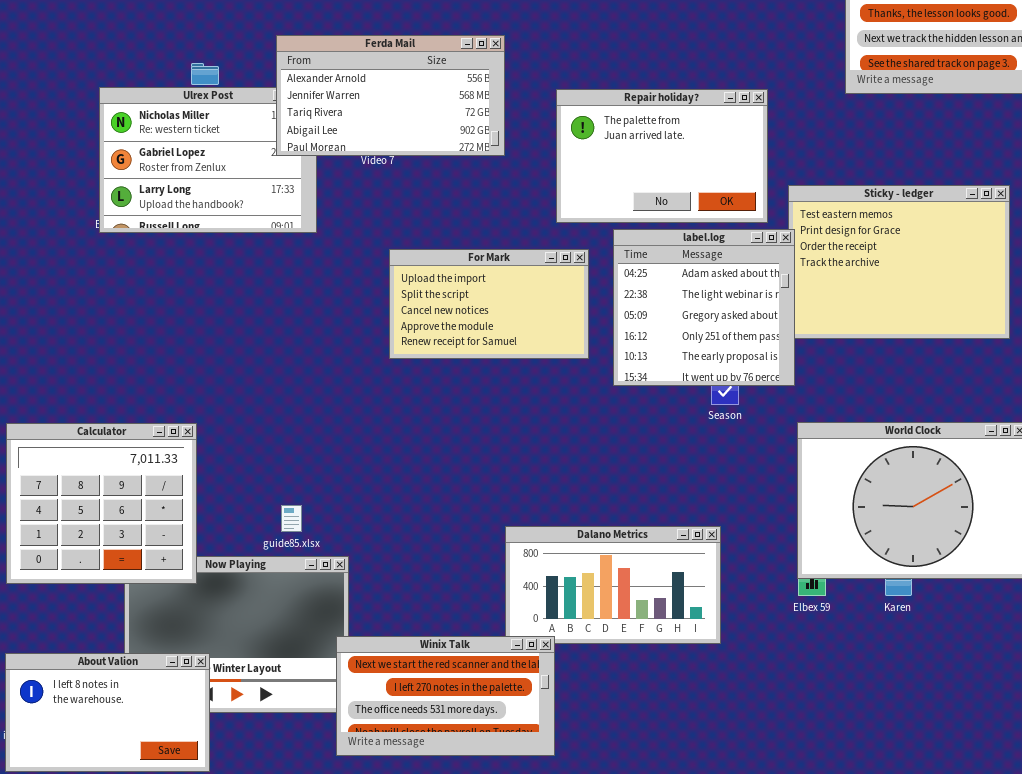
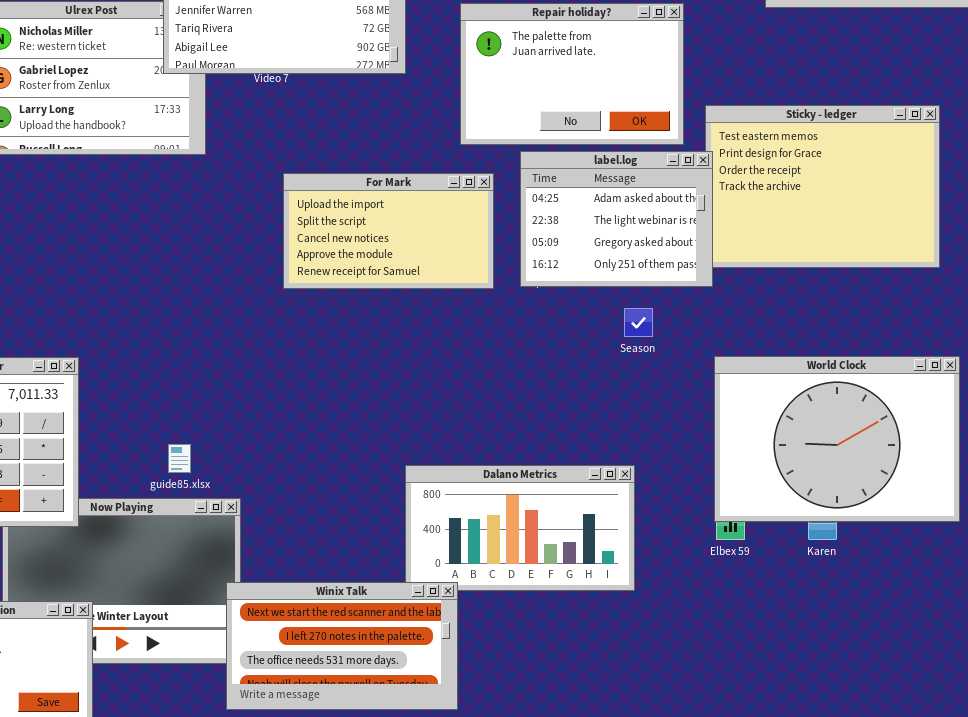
label.log: [613,229,795,386] -> [520,151,713,287], resized

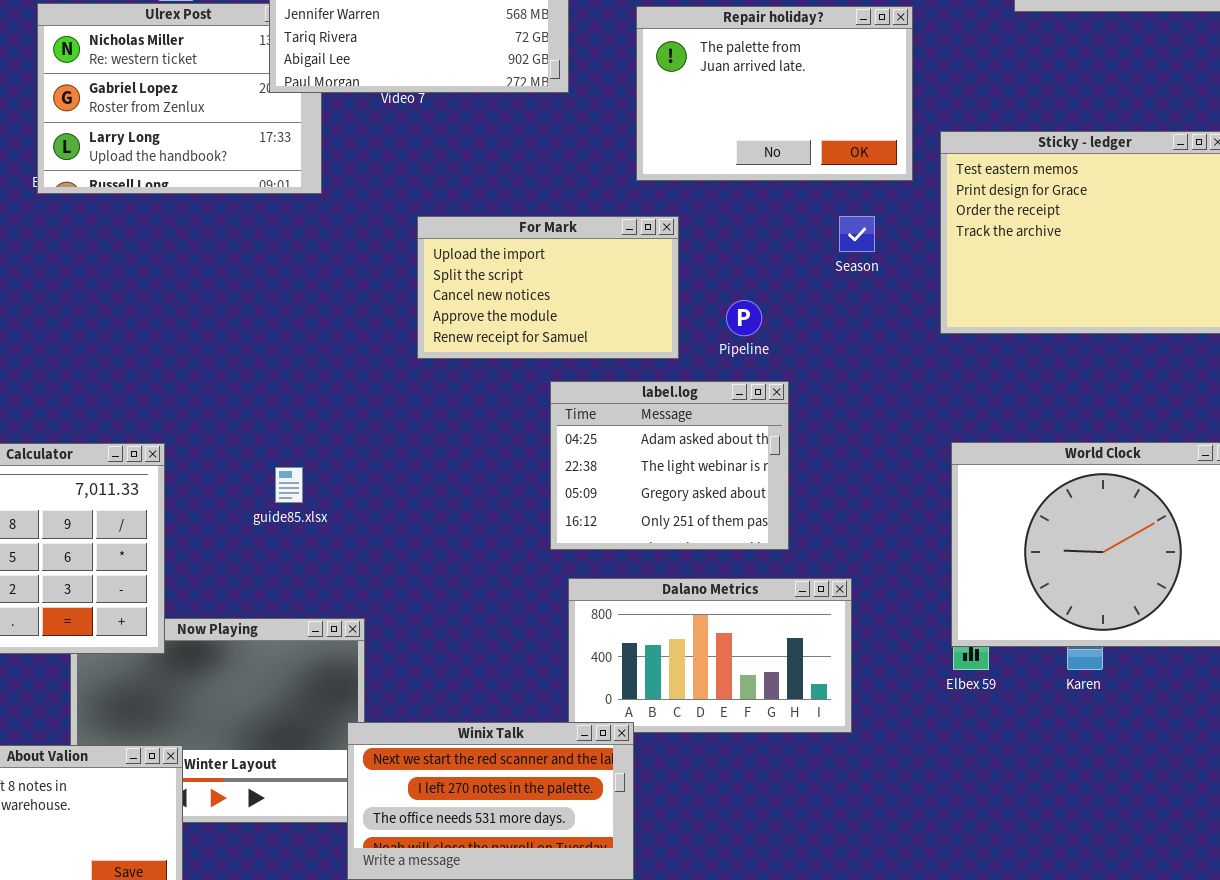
label.log: [520,151,713,287] -> [550,381,789,550], moved
Season: [624,308,653,337] -> [839,216,875,252], moved
guide85.xlsx: [168,444,191,473] -> [275,467,303,503], moved

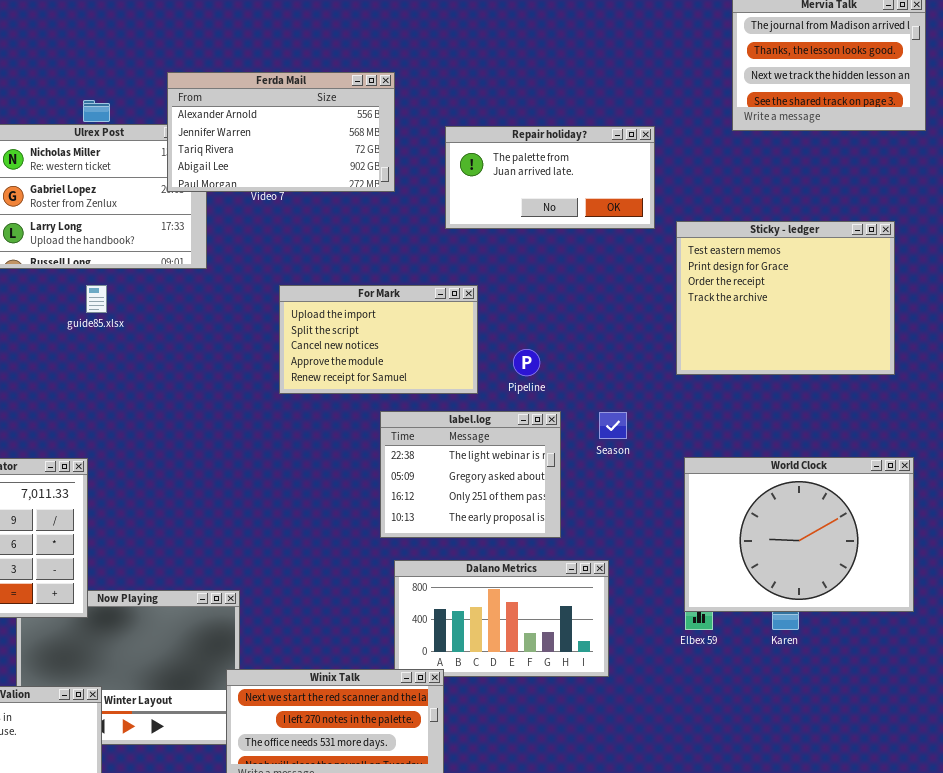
Repair holiday?: [636,6,913,181] -> [445,126,655,229], resized
Season: [839,216,875,252] -> [599,412,627,439], moved
label.log: [550,381,789,550] -> [380,411,561,538], scrolled down 1 row
guide85.xlsx: [275,467,303,503] -> [86,285,107,313], moved

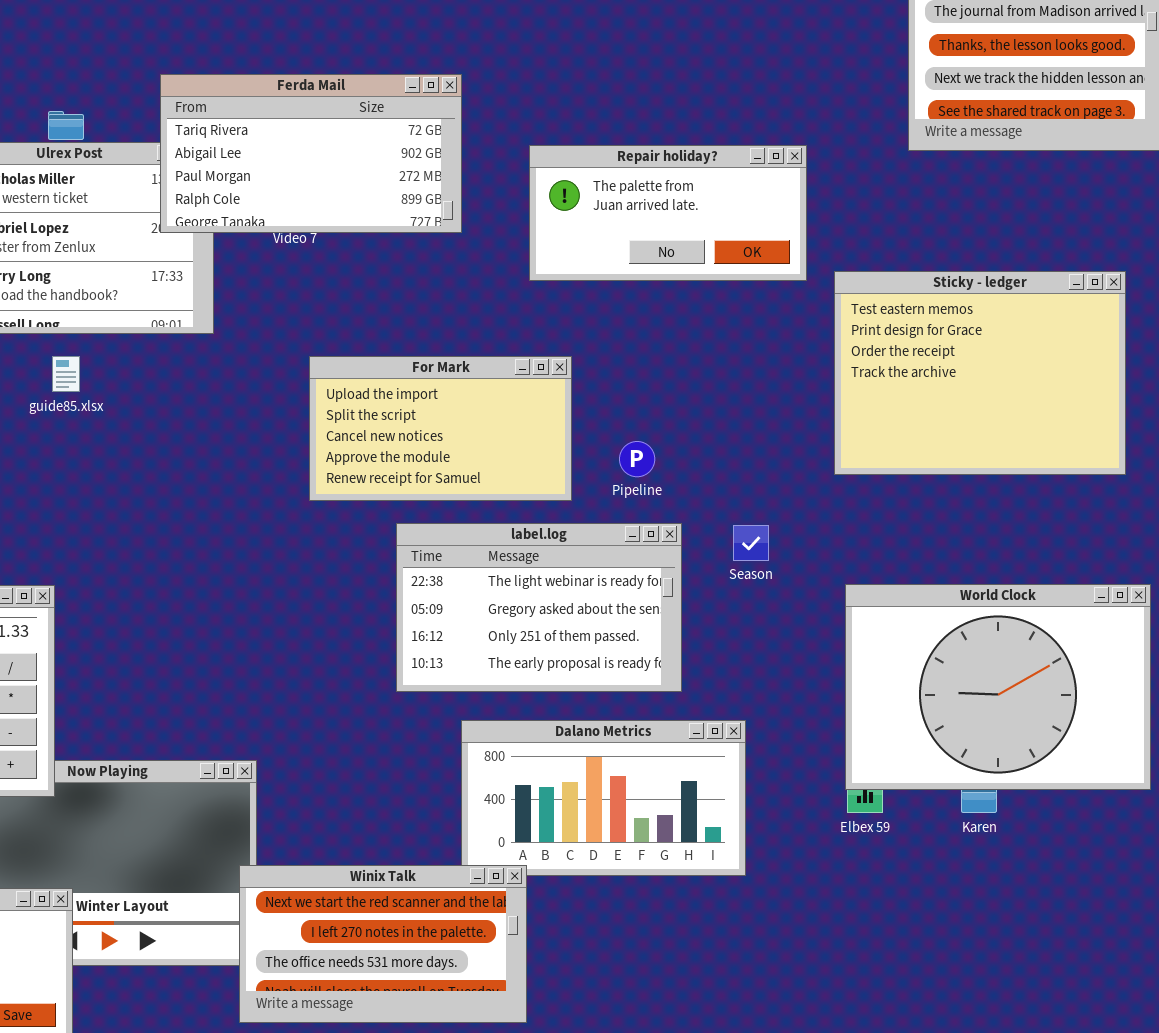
Ferda Mail: [167,72,395,192] -> [160,74,462,233], scrolled down 2 rows
label.log: [380,411,561,538] -> [396,523,682,692], resized

